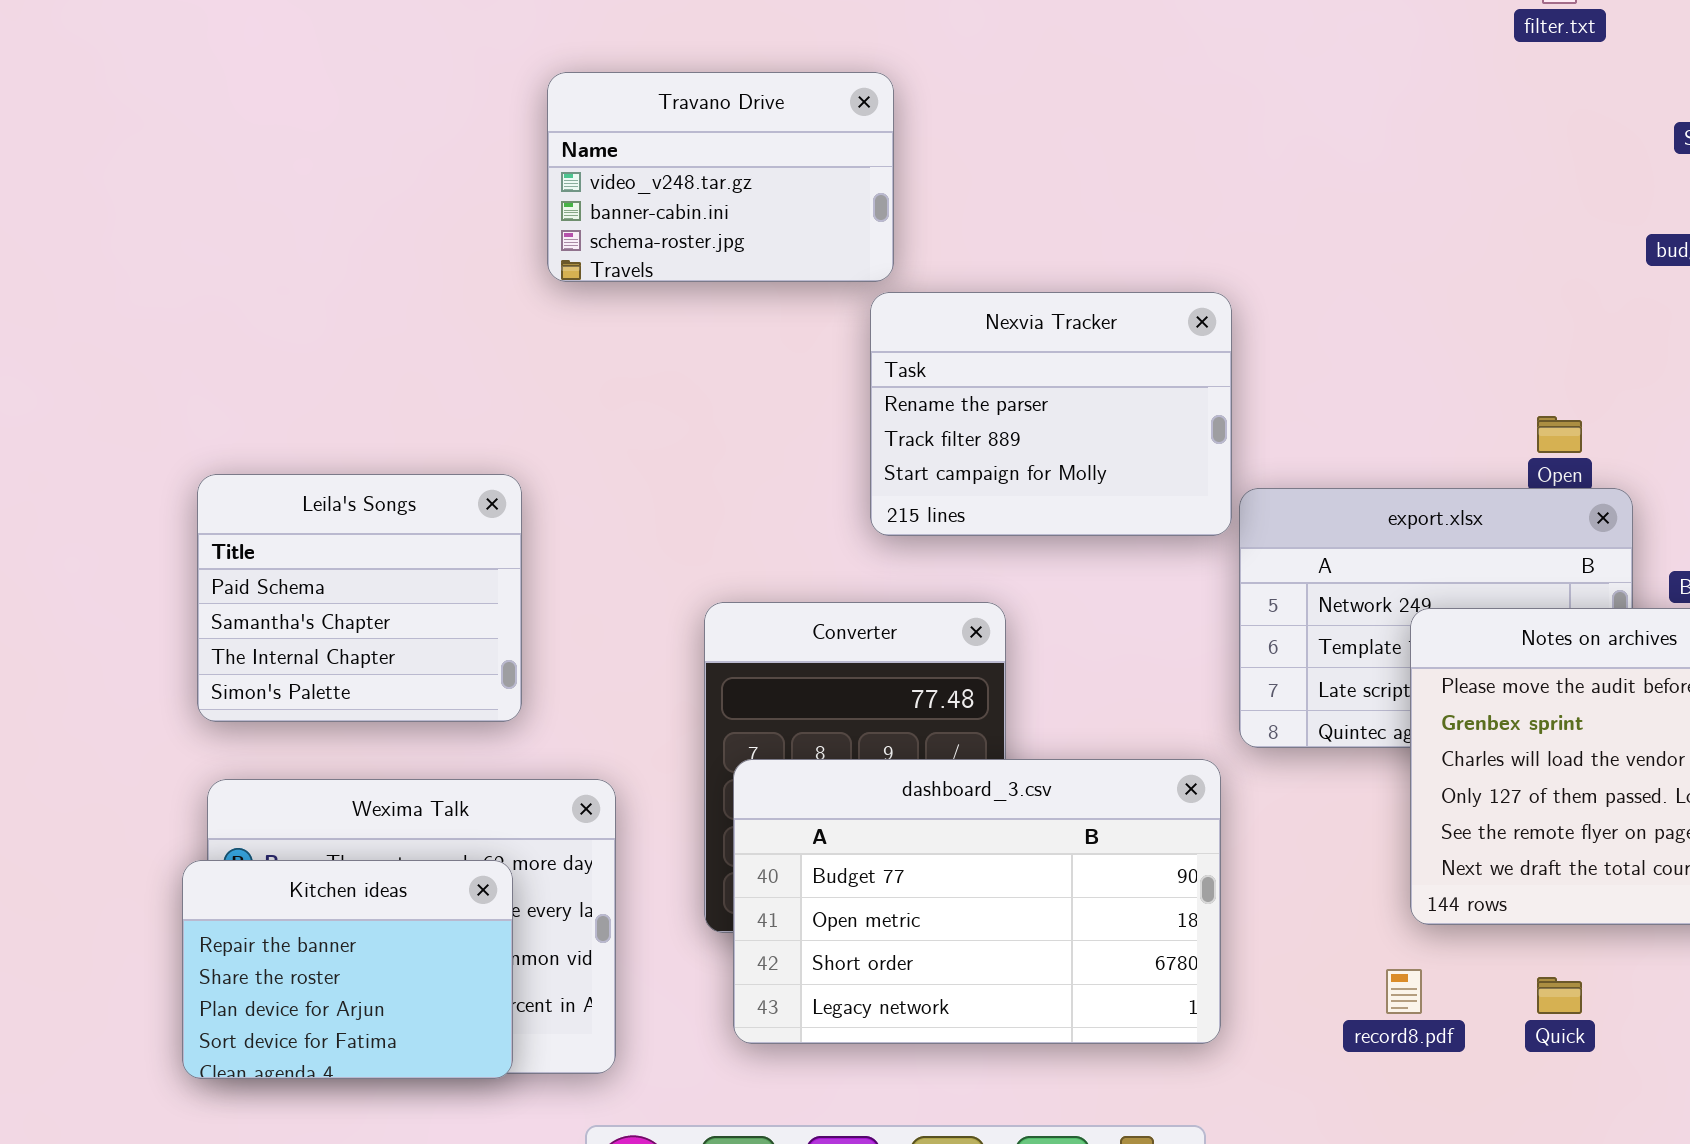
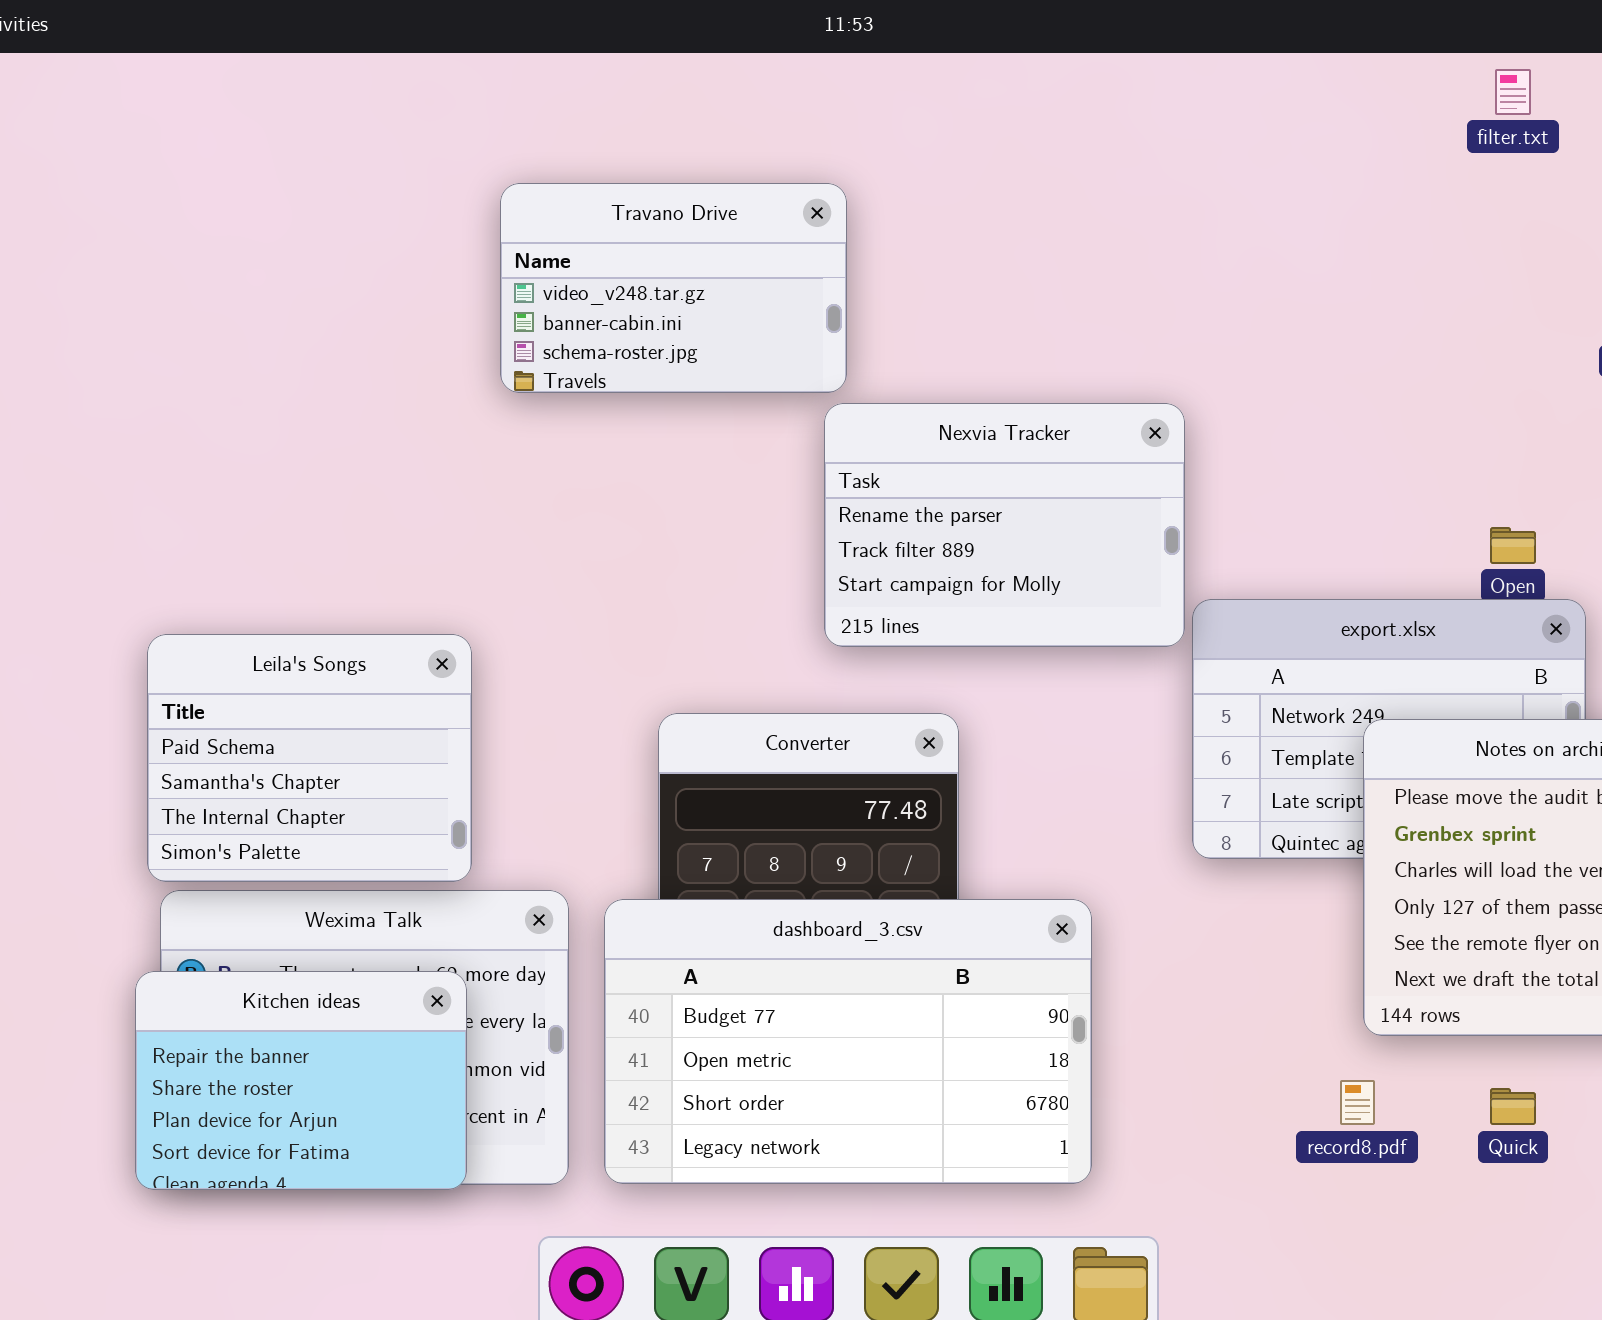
Leila's Songs: [197,474,522,722] -> [147,634,472,882], moved
dashboard_3.csv: [733,759,1221,1044] -> [604,899,1092,1184], moved

